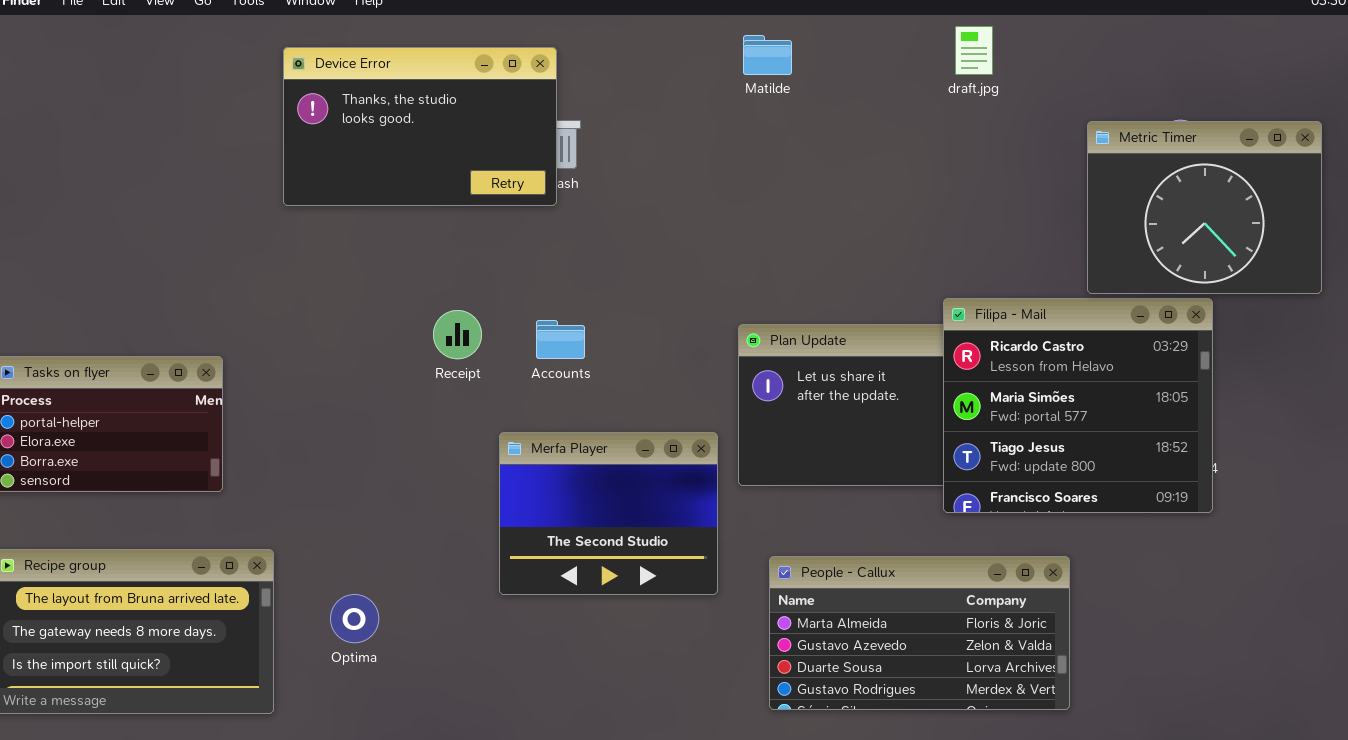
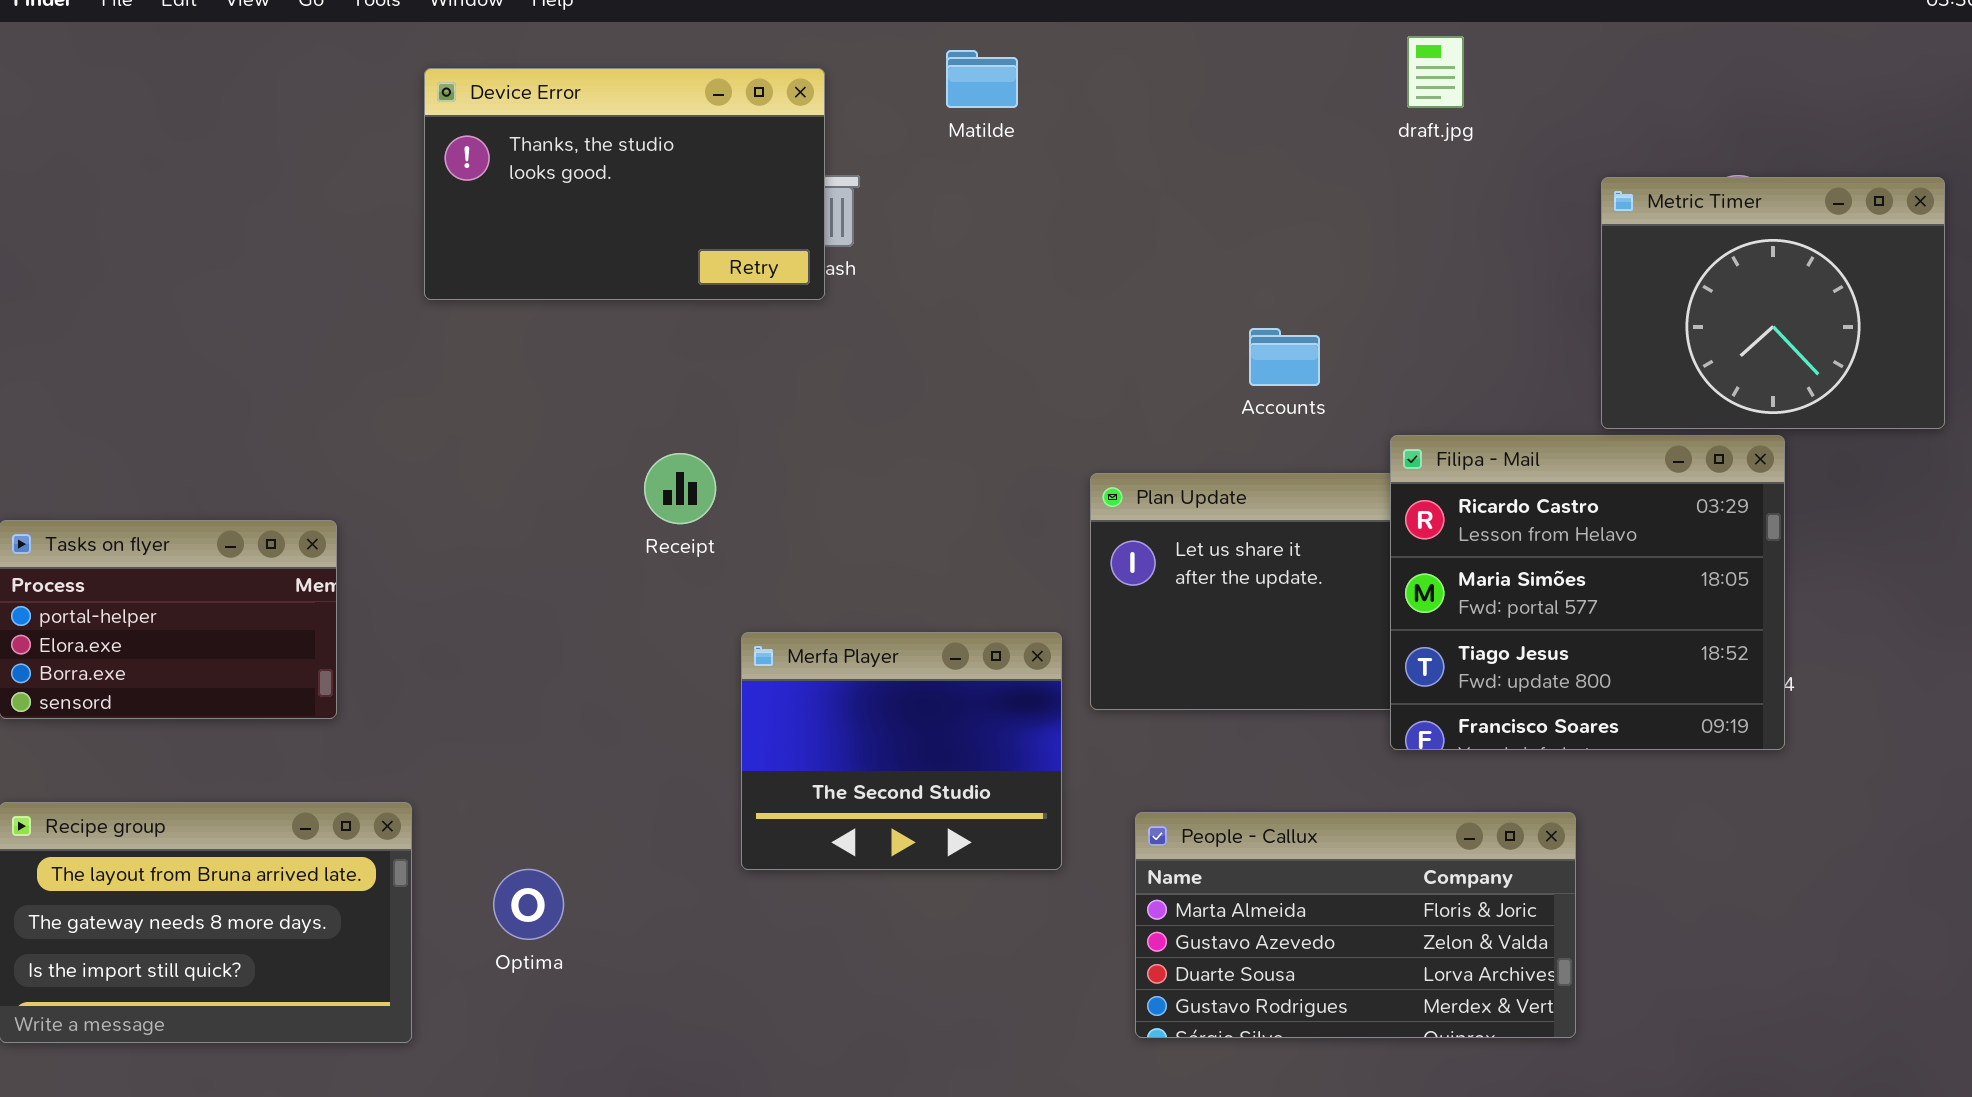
Matilde: [743,35,792,75] -> [946,50,1018,108], moved
Accounts: [536,320,585,359] -> [1249,328,1320,386], moved

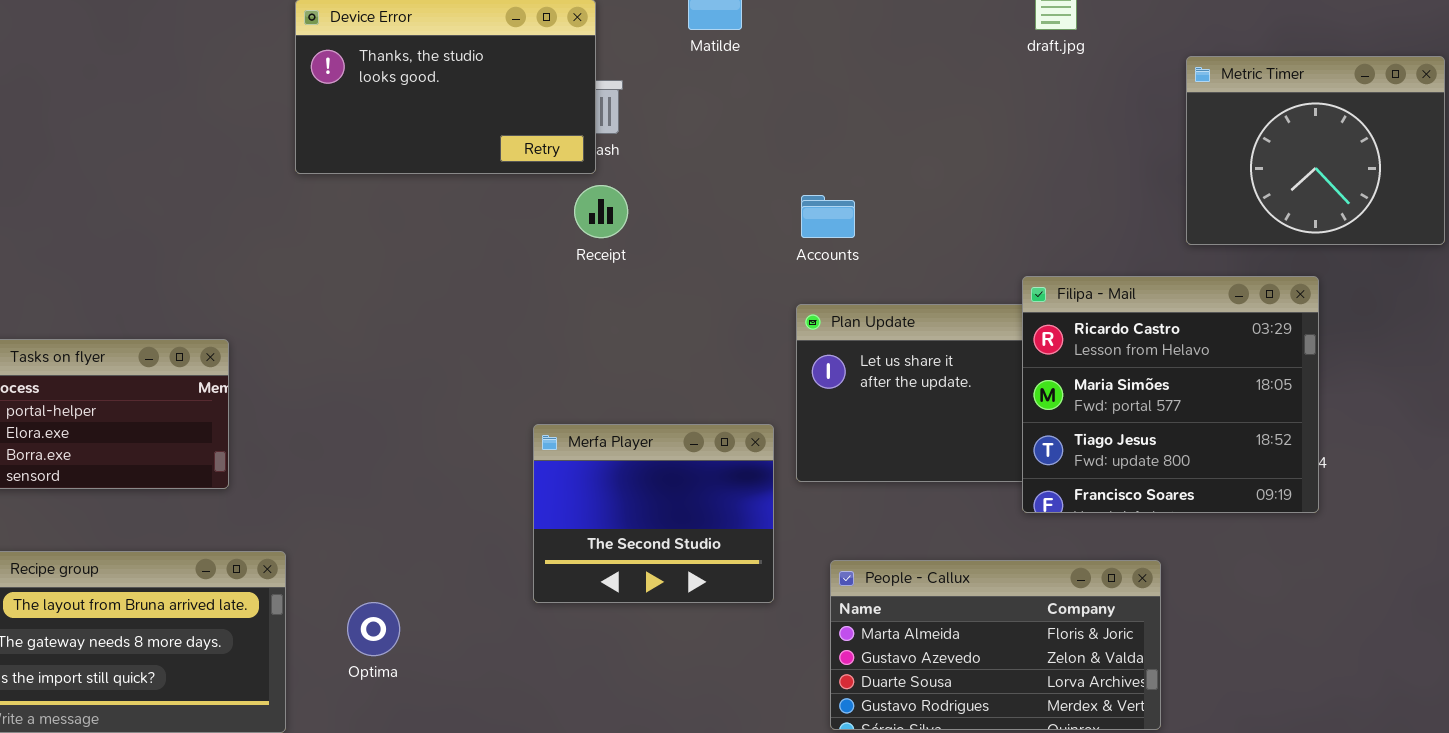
Metric Timer: [1601,177,1945,429] -> [1186,56,1445,245], moved
Accounts: [1249,328,1320,386] -> [801,195,855,238], moved
Receipt: [644,453,716,524] -> [574,185,628,238], moved

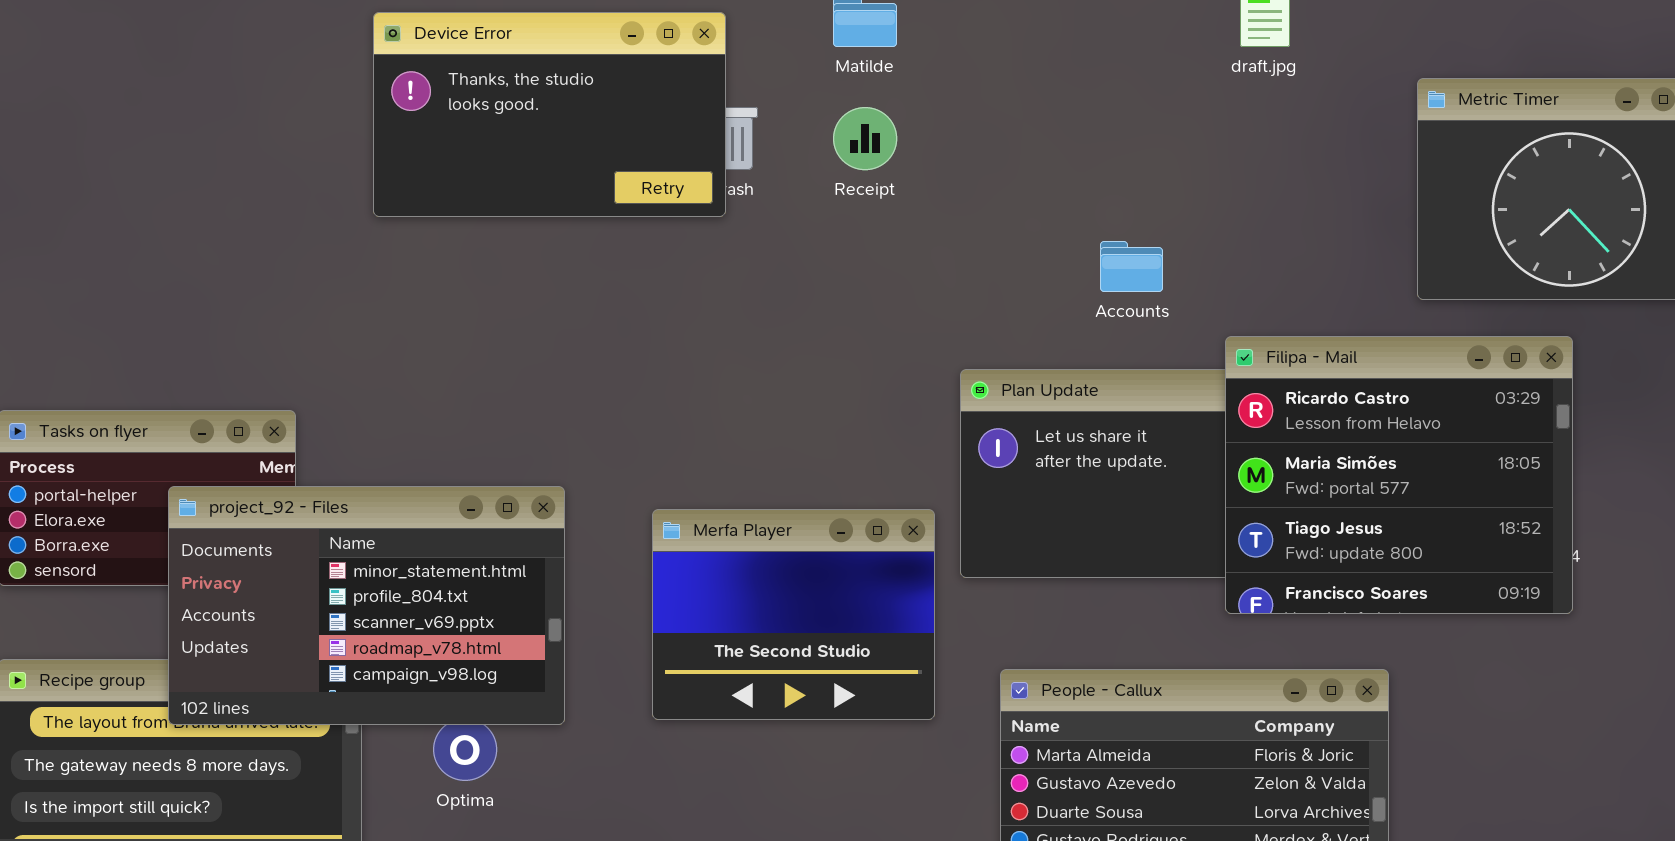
Receipt: [574,185,628,238] -> [833,107,897,170], moved
Accounts: [801,195,855,238] -> [1100,241,1163,292], moved
project_92 - Files: none -> [168,486,565,725], opened

